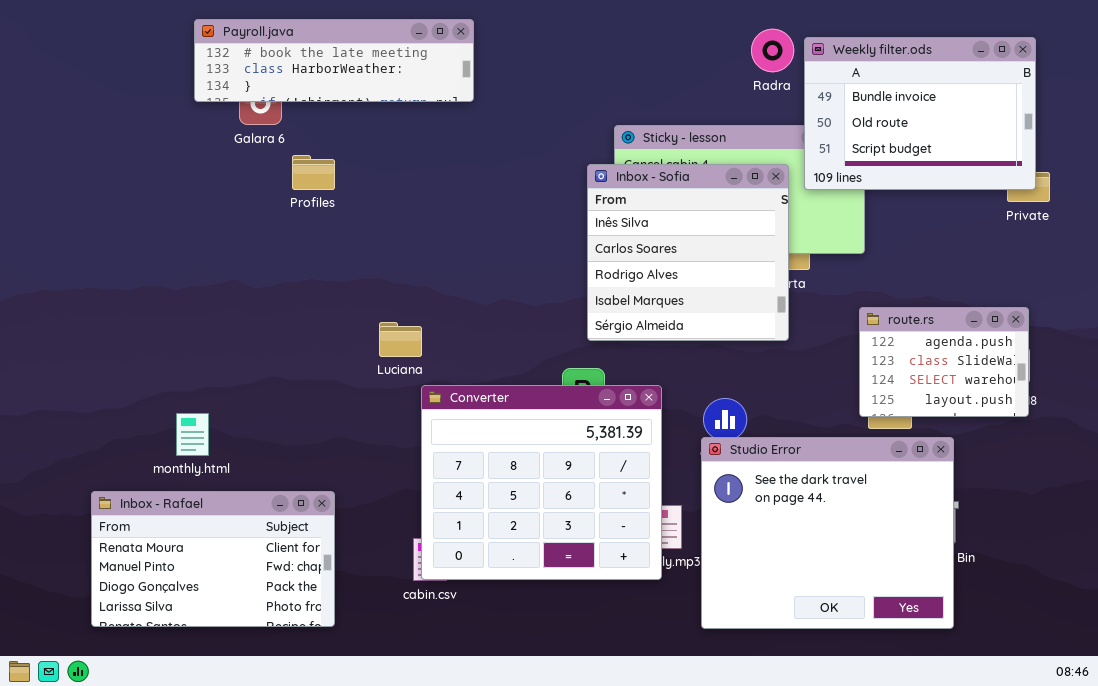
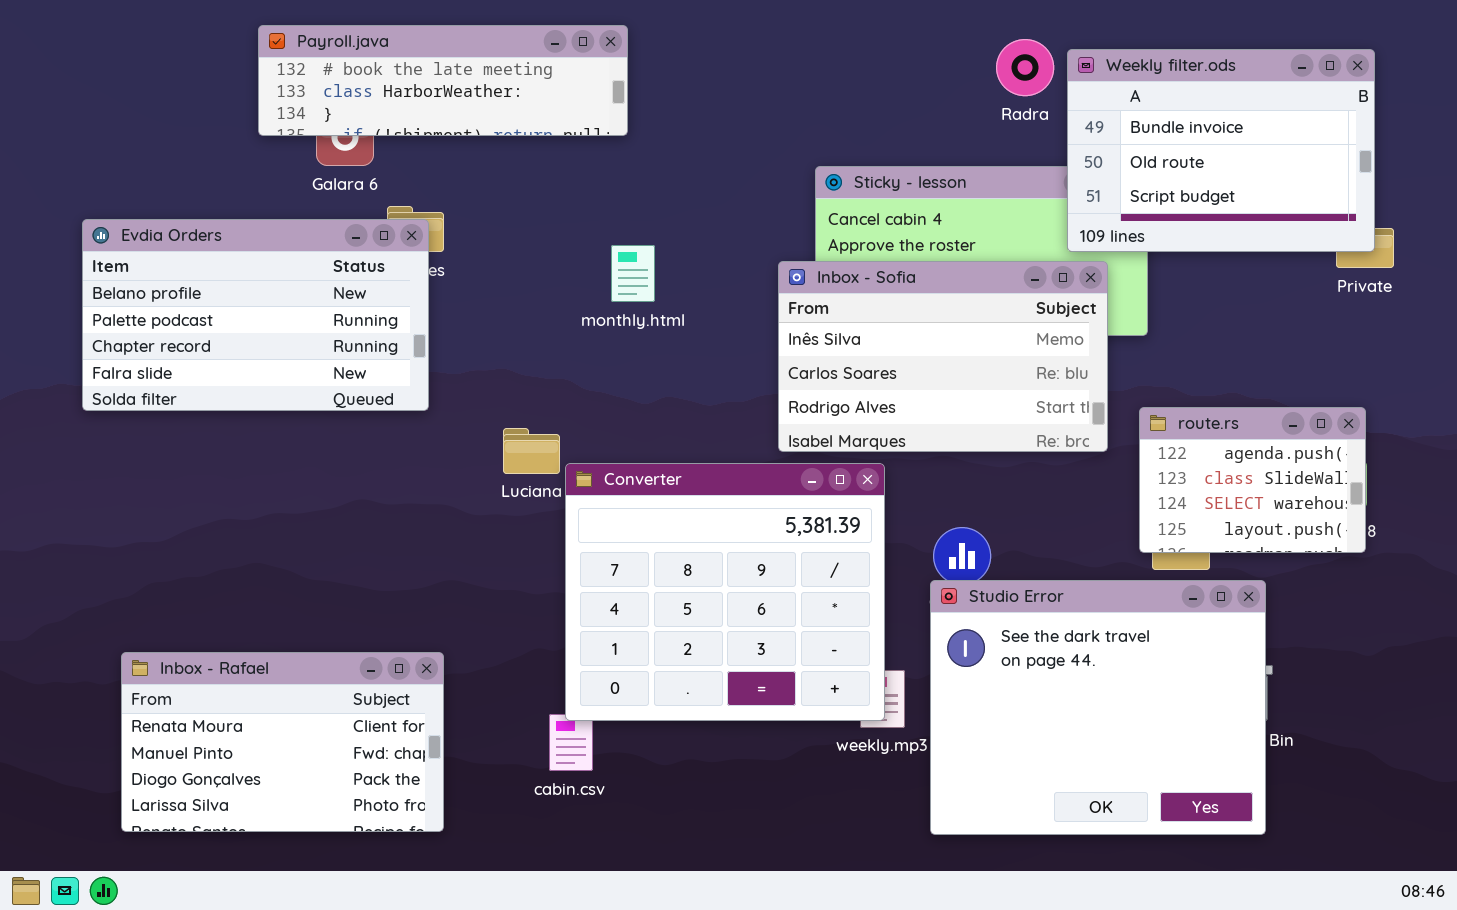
Inbox - Sofia: [587,164,789,341] -> [778,261,1108,452], resized
Evdia Orders: none -> [82,219,429,411], opened
Converter: [421,385,662,580] -> [565,463,885,721], moved
monthly.html: [176,413,209,456] -> [611,245,655,302], moved

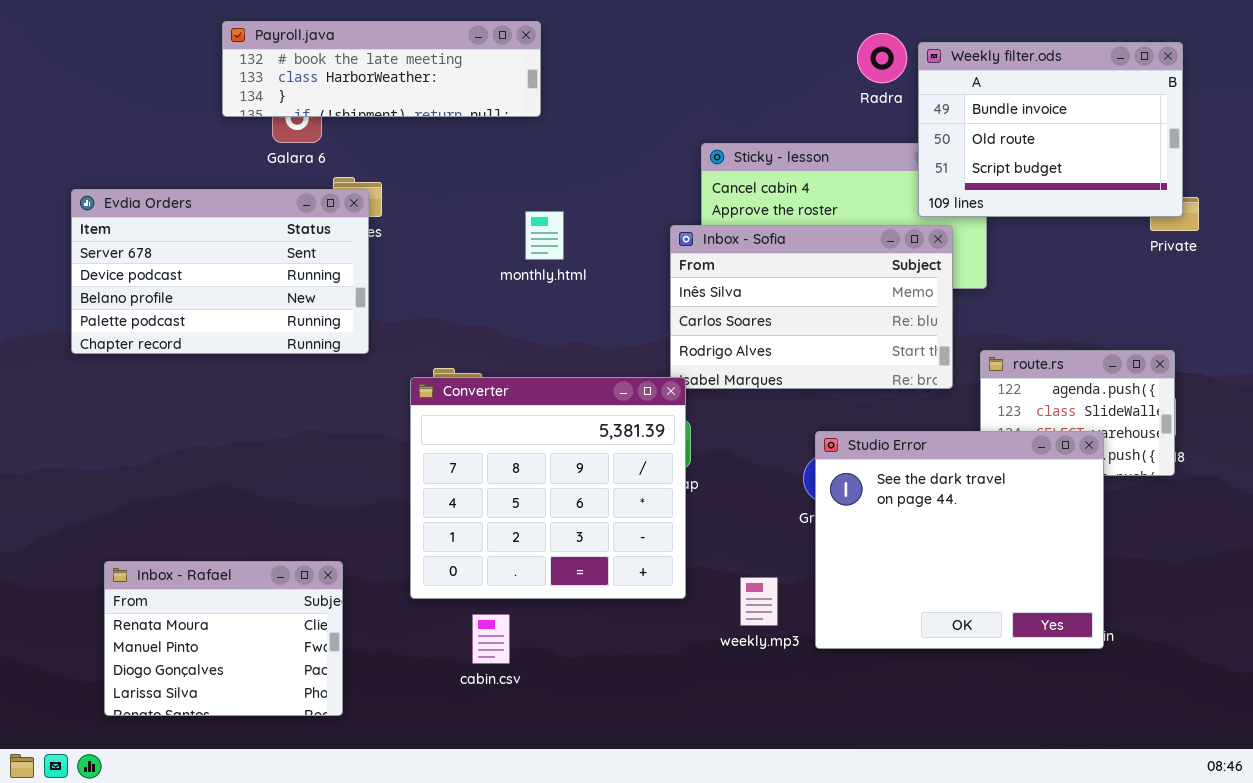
Evdia Orders: [82,219,429,411] -> [71,189,369,354], scrolled up 2 rows
Converter: [565,463,885,721] -> [410,377,686,599], moved
Studio Error: [930,580,1266,835] -> [815,431,1104,649], moved
Inbox - Rafael: [121,652,444,832] -> [104,561,343,716], resized

